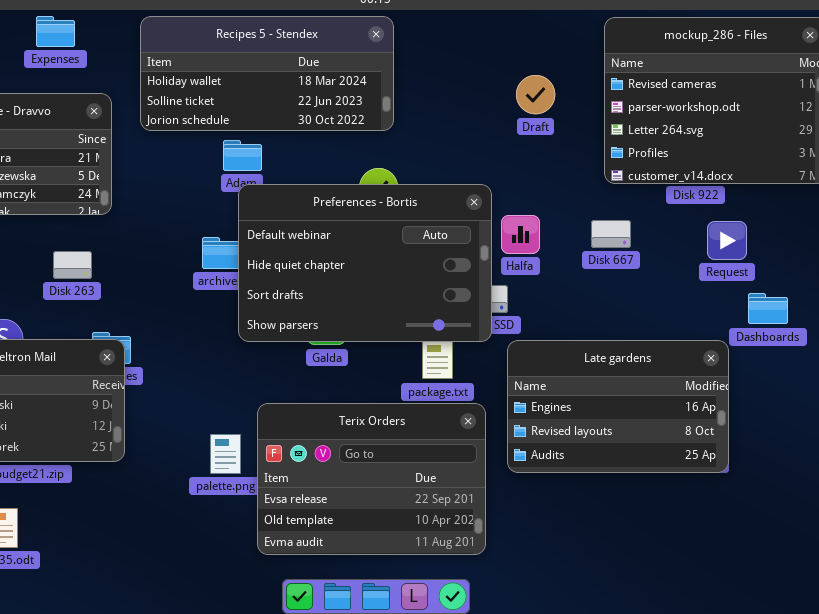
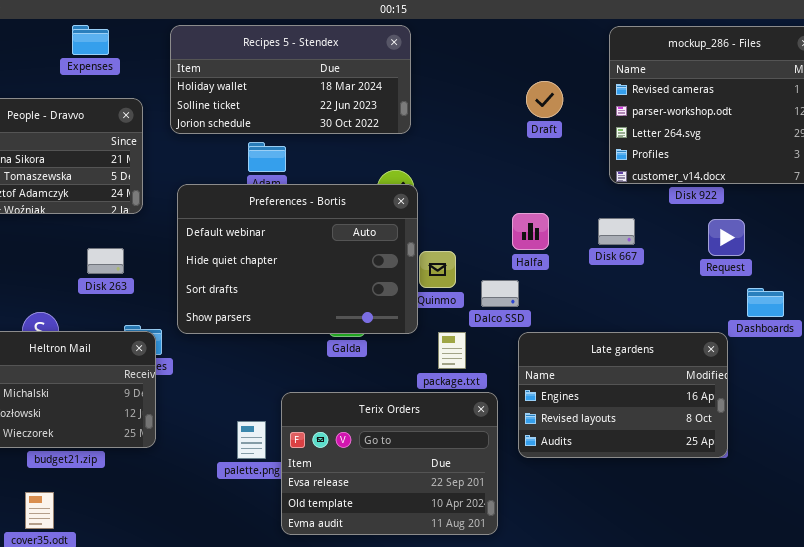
Preferences - Bortis: [238,184,492,342] -> [177,184,418,334], moved

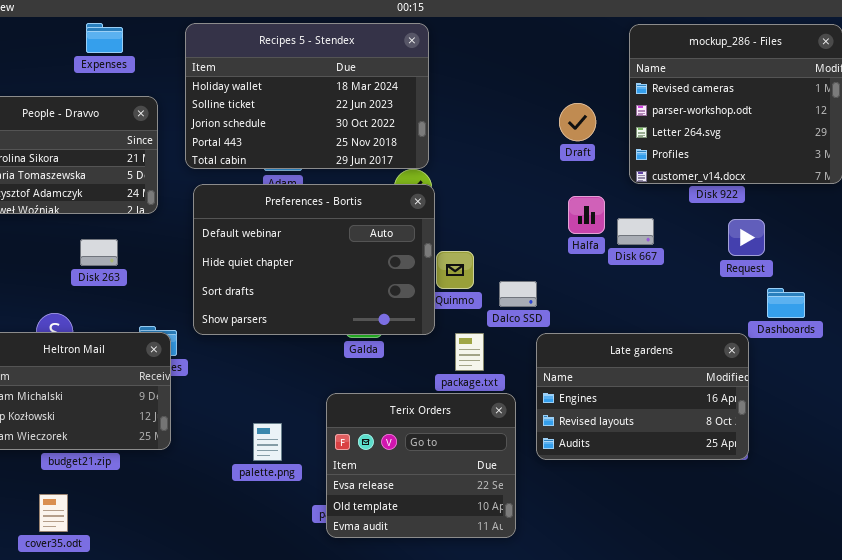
Recipes 5 - Stendex: [170,25,411,134] -> [185,23,429,169], resized
Draft: [526,81,563,118] -> [559,103,596,141], moved
Halfa: [512,213,549,250] -> [568,196,605,234], moved
Disk 263: [87,248,124,274] -> [80,239,118,266], moved
Terix Orders: [281,392,498,535] -> [326,393,516,538], resized

